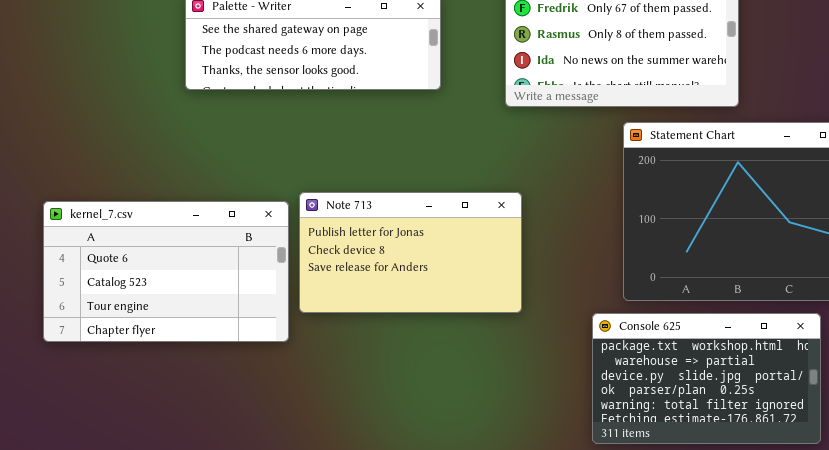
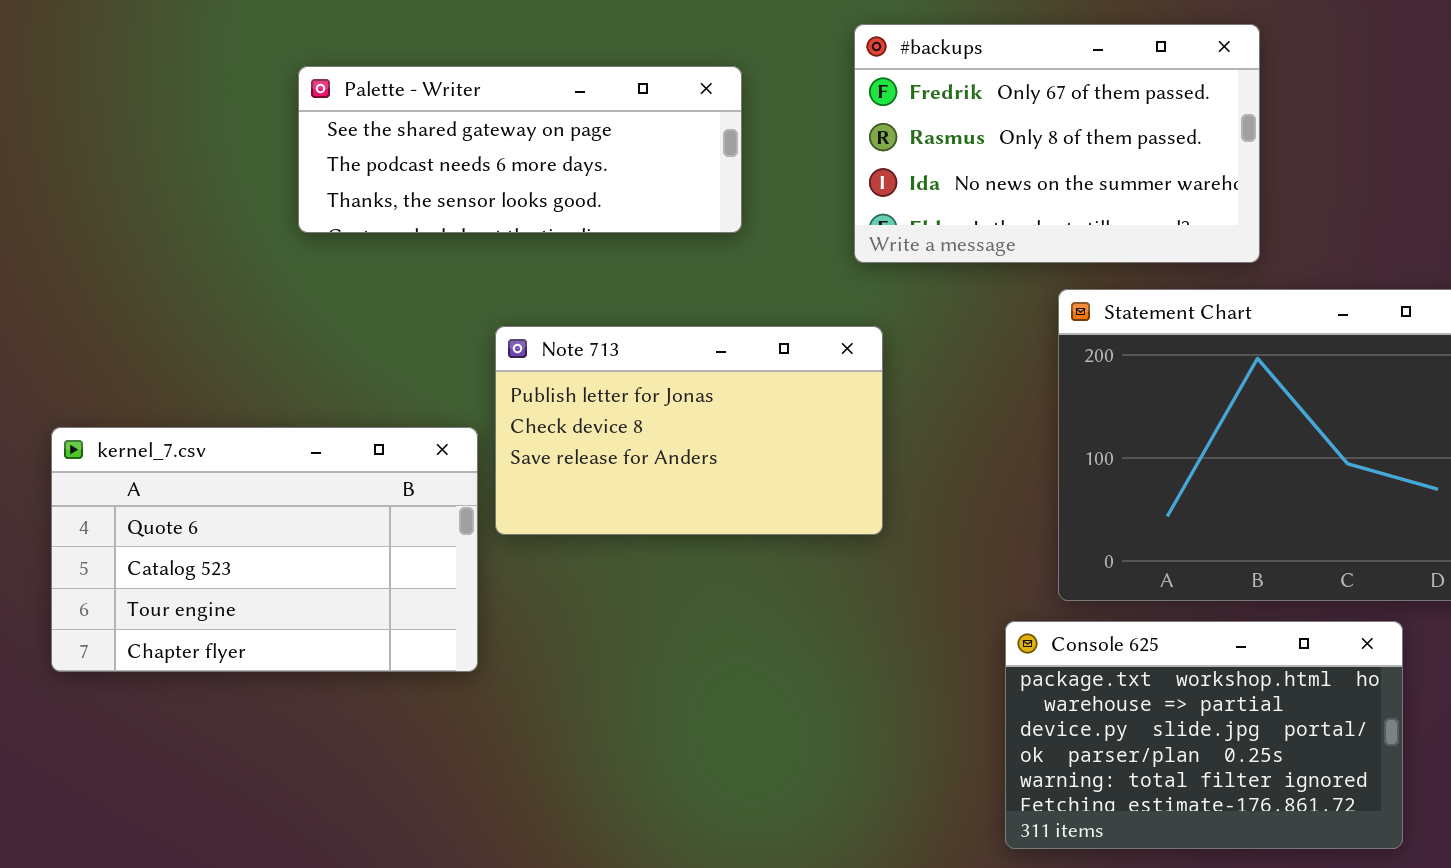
Note 713: [299,192,522,313] -> [495,326,883,535], moved

